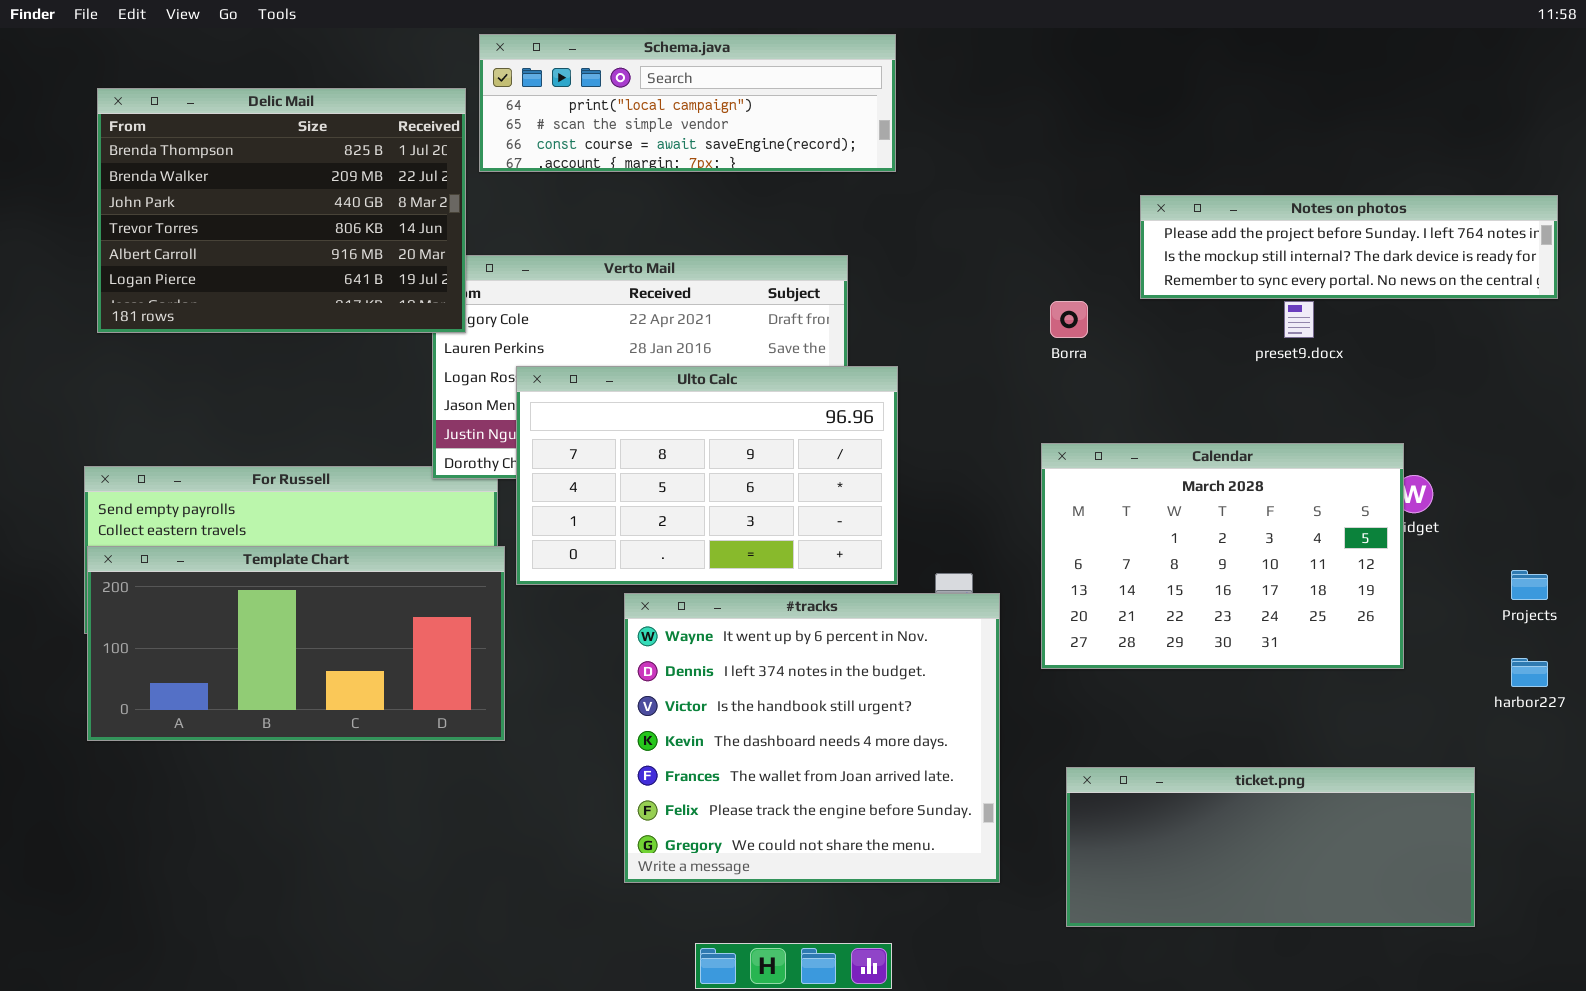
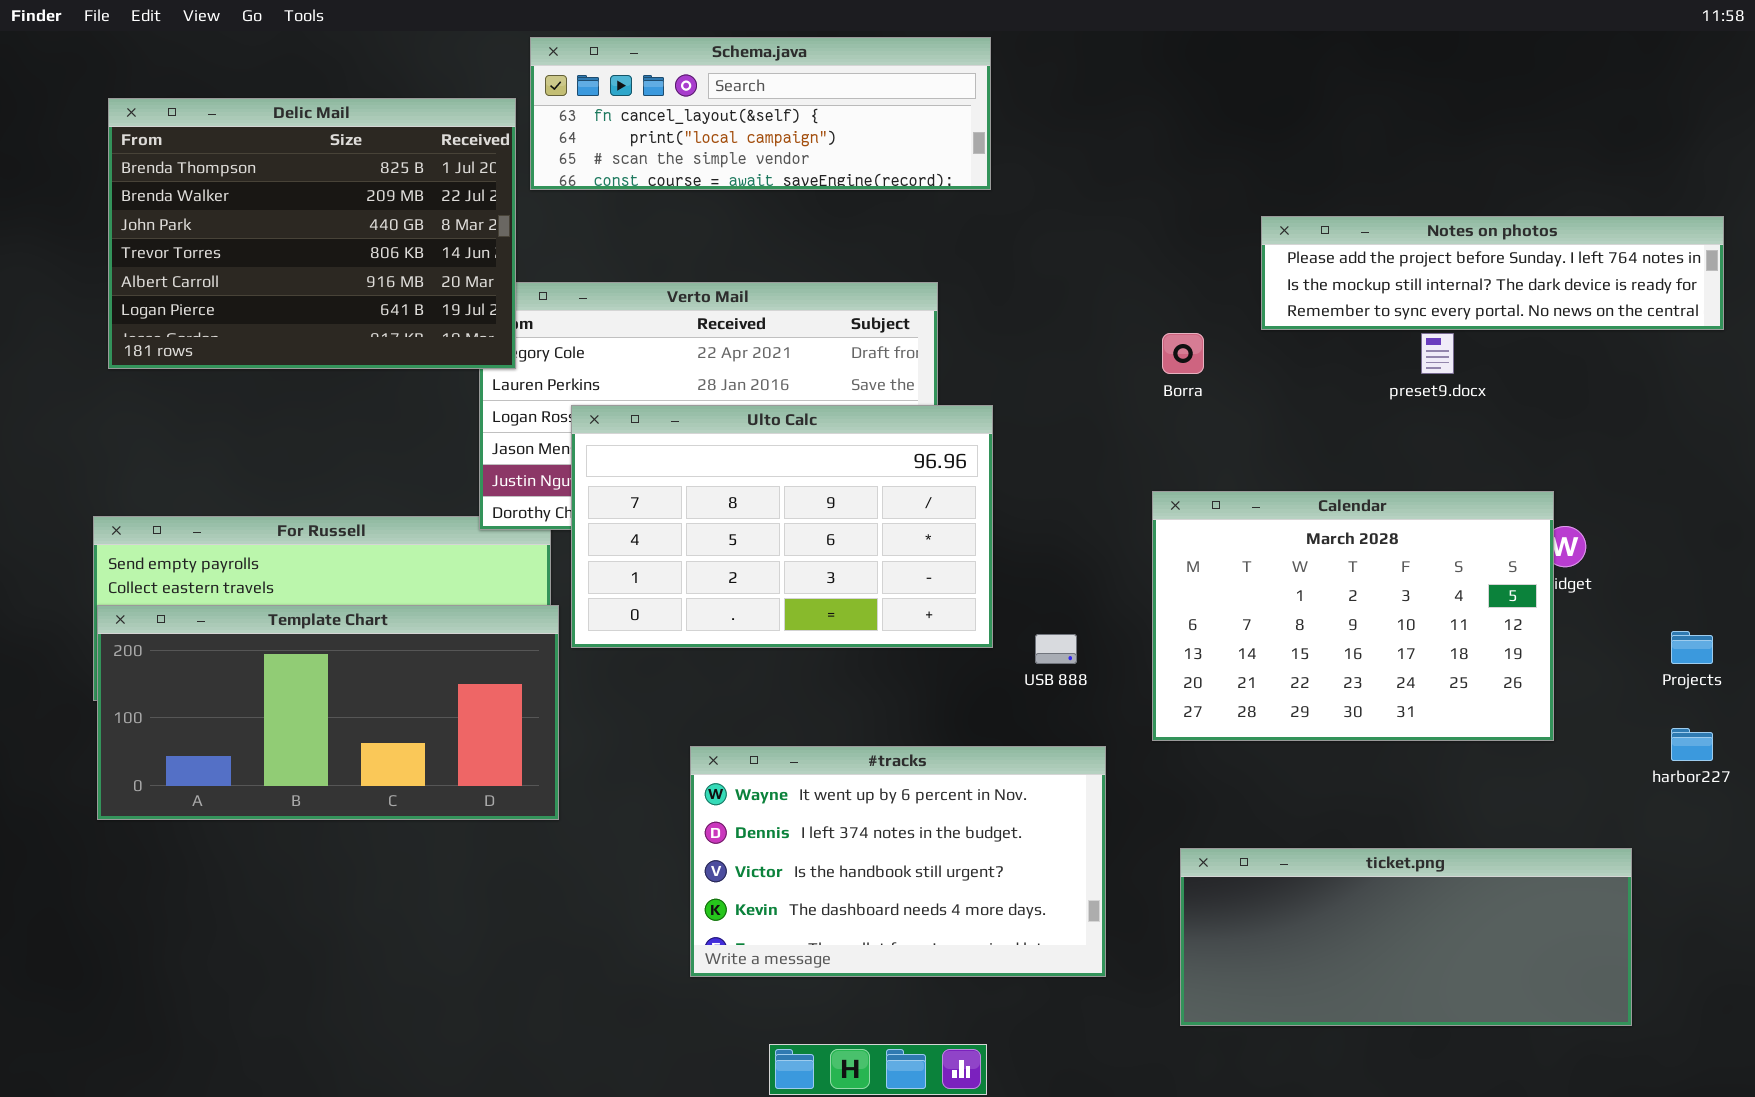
Schema.java: [479,34,896,172] -> [530,37,991,190], scrolled up 1 row
#tracks: [624,593,1000,883] -> [690,746,1106,977], resized

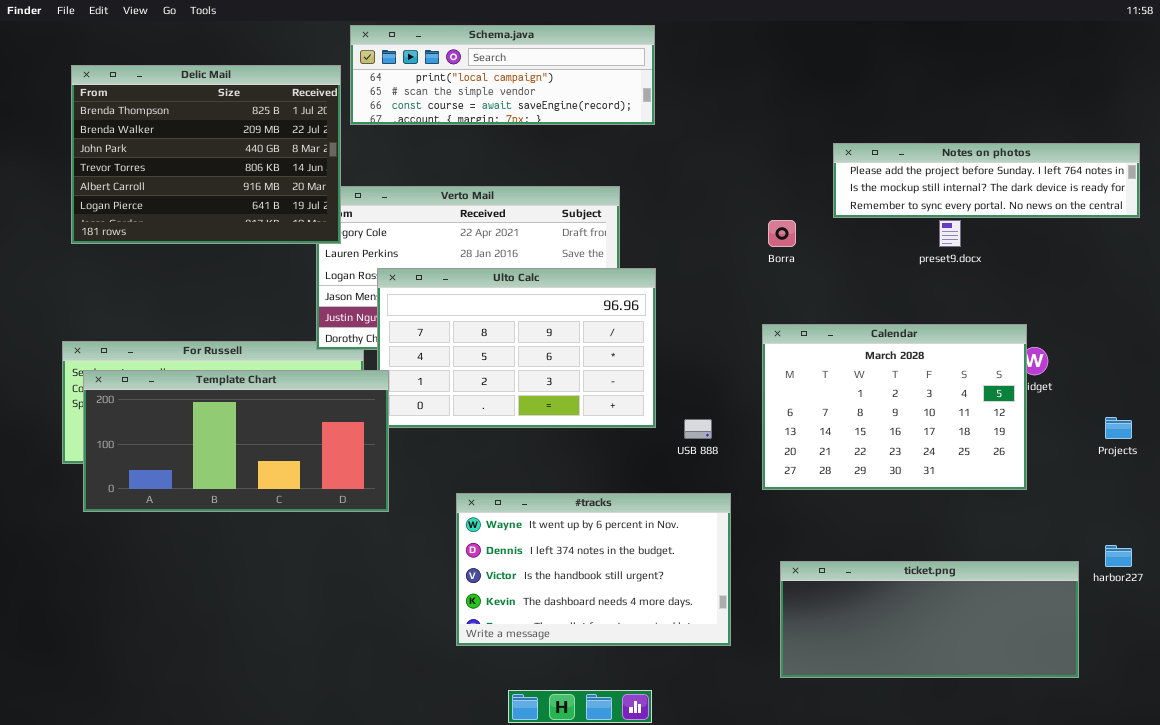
Schema.java: [530,37,991,190] -> [350,25,655,125], scrolled down 1 row
Template Chart: [97,605,559,820] -> [83,370,389,512], moved
harbor227: [1671,728,1713,761] -> [1105,545,1132,567], moved

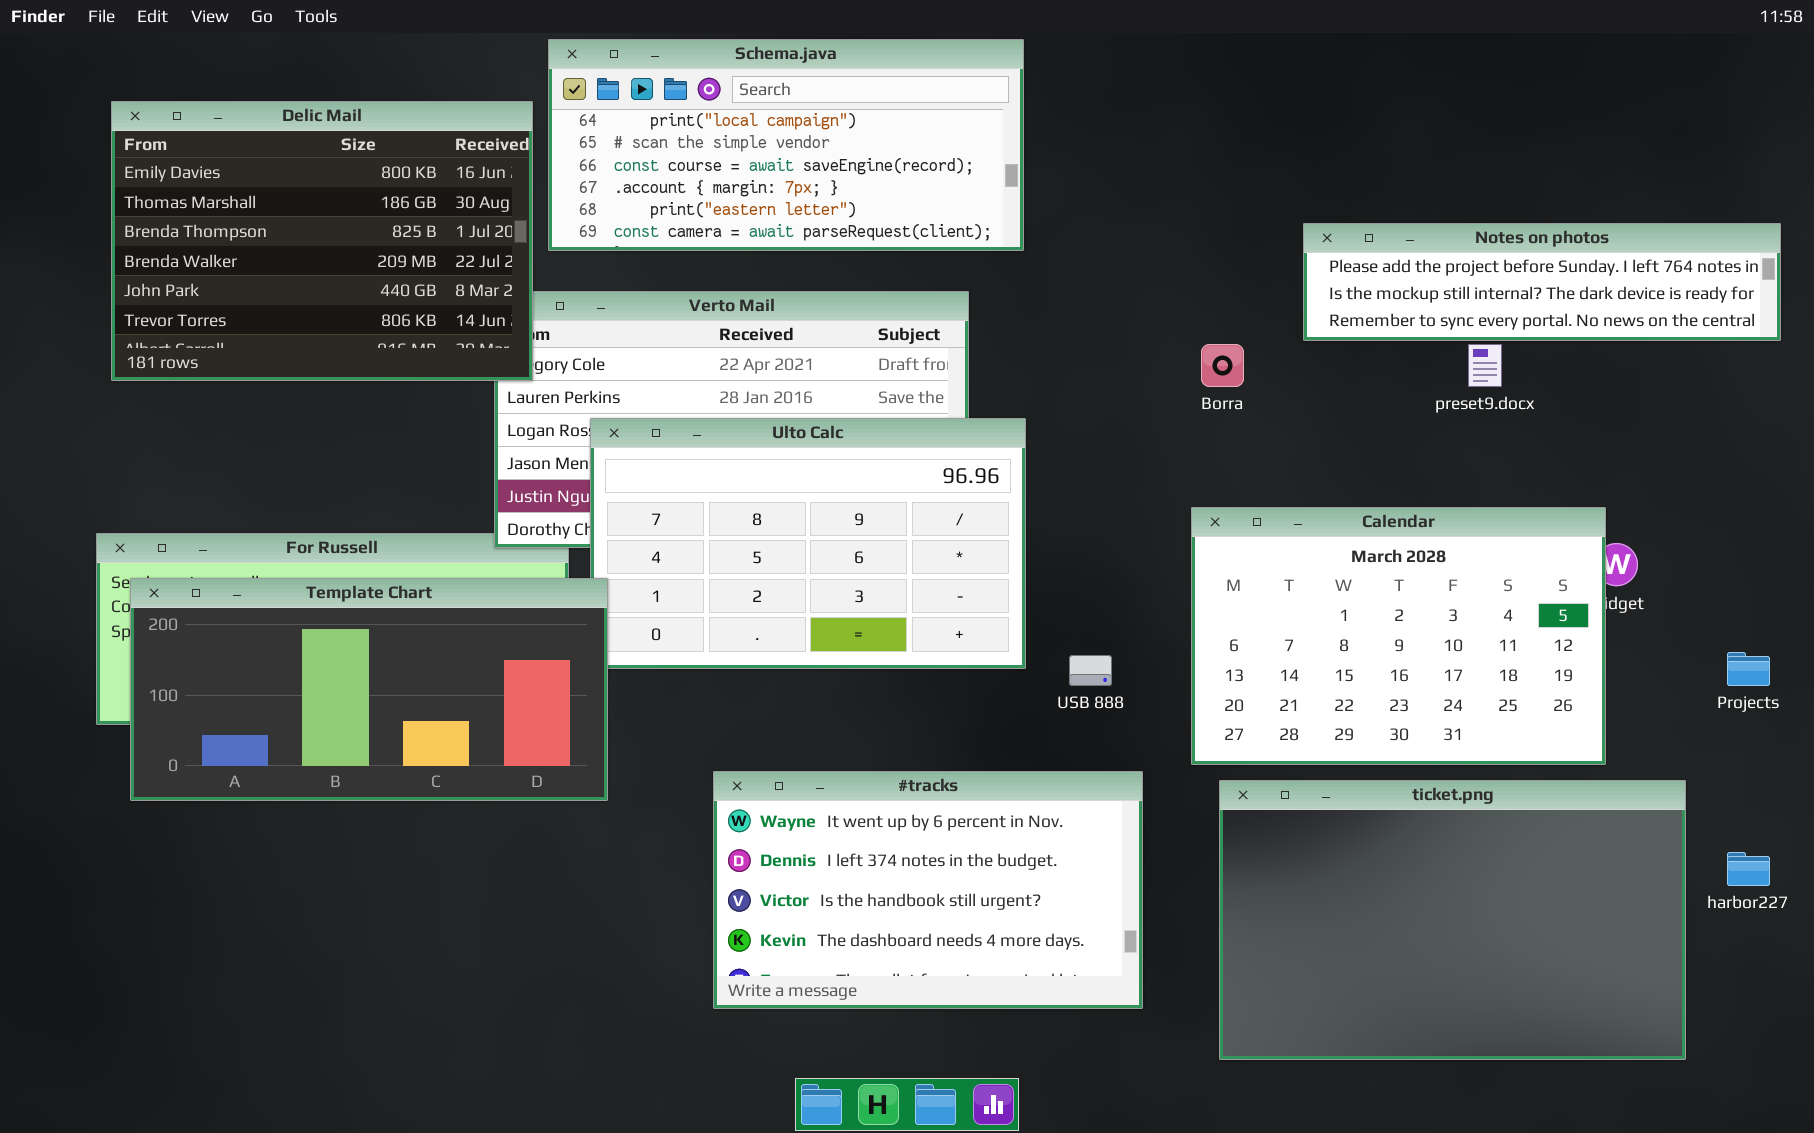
Schema.java: [350,25,655,125] -> [548,39,1024,251], resized
Delic Mail: [71,65,341,244] -> [111,101,533,381], scrolled up 2 rows
ticket.png: [780,561,1079,678] -> [1219,780,1686,1060], resized

